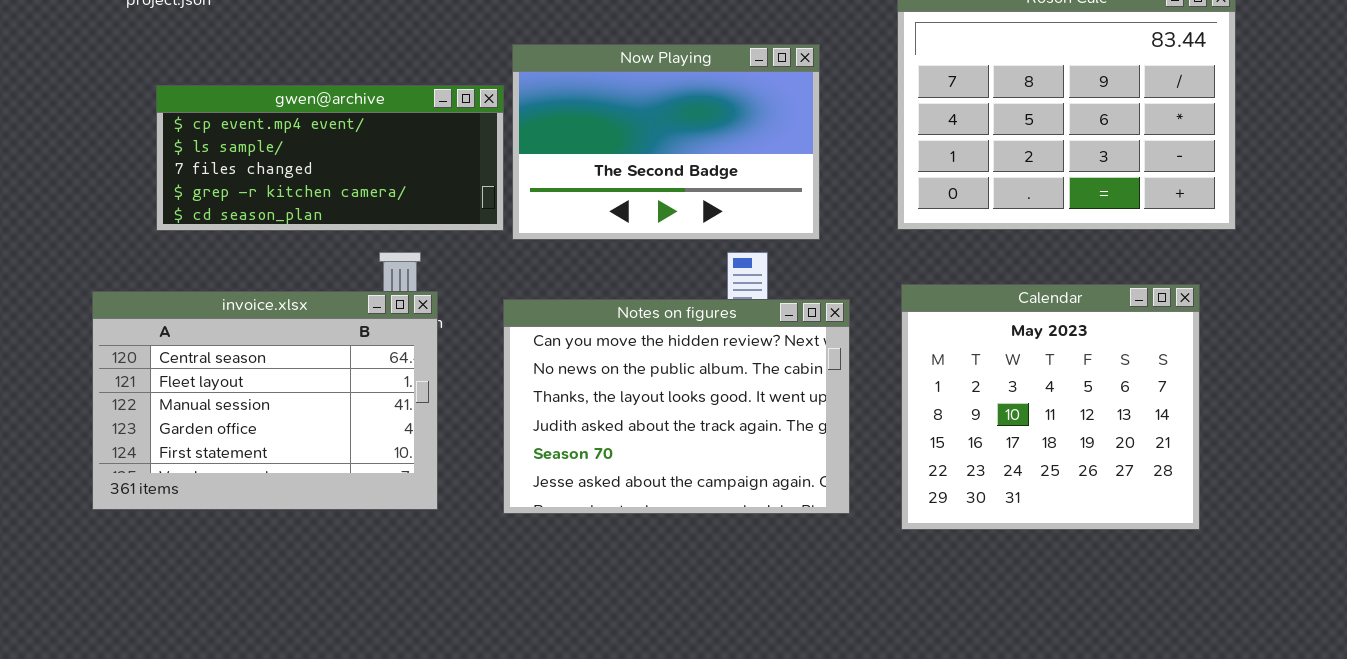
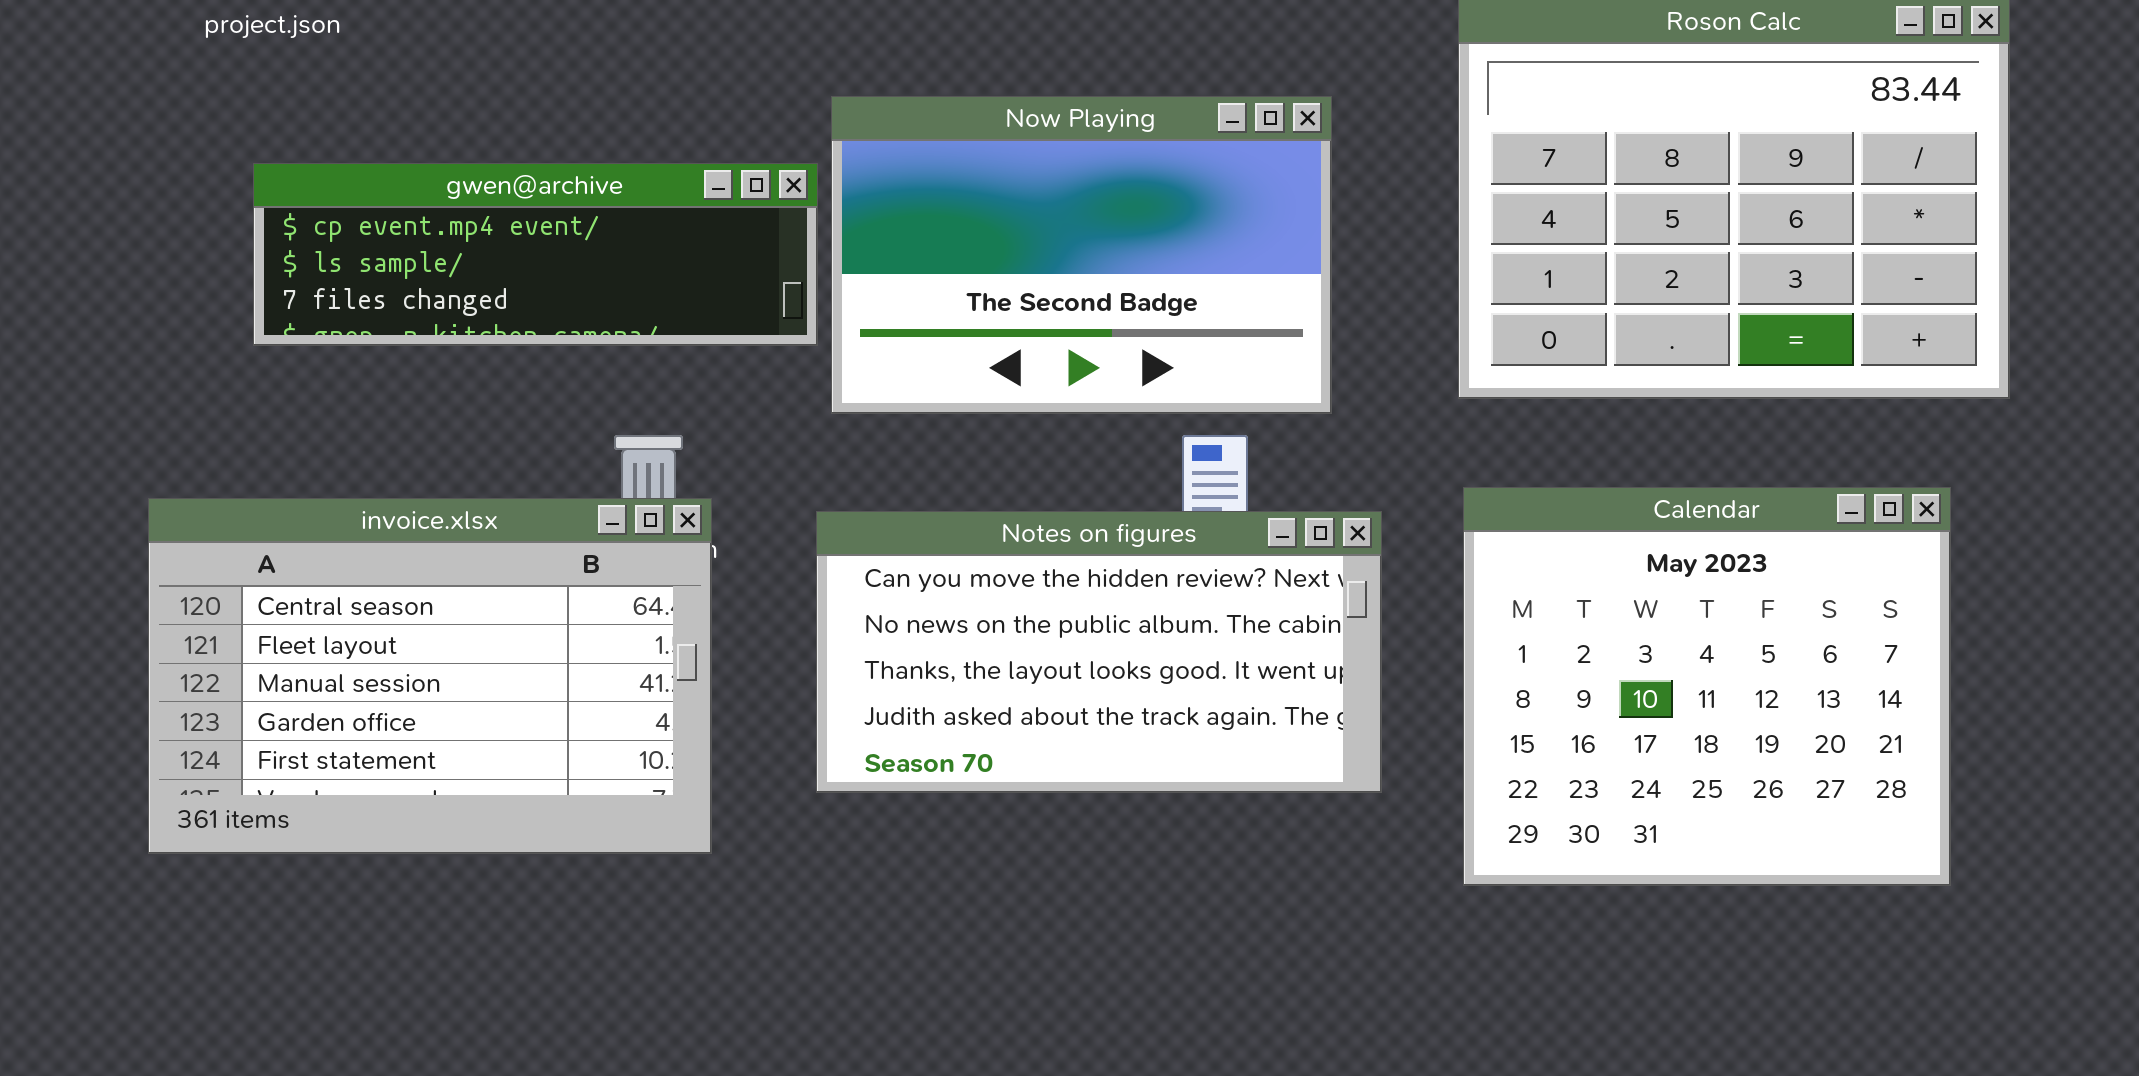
gwen@archive: [156,85,504,231] -> [253,163,818,346], resized
Notes on figures: [503,299,850,514] -> [816,511,1382,793], resized

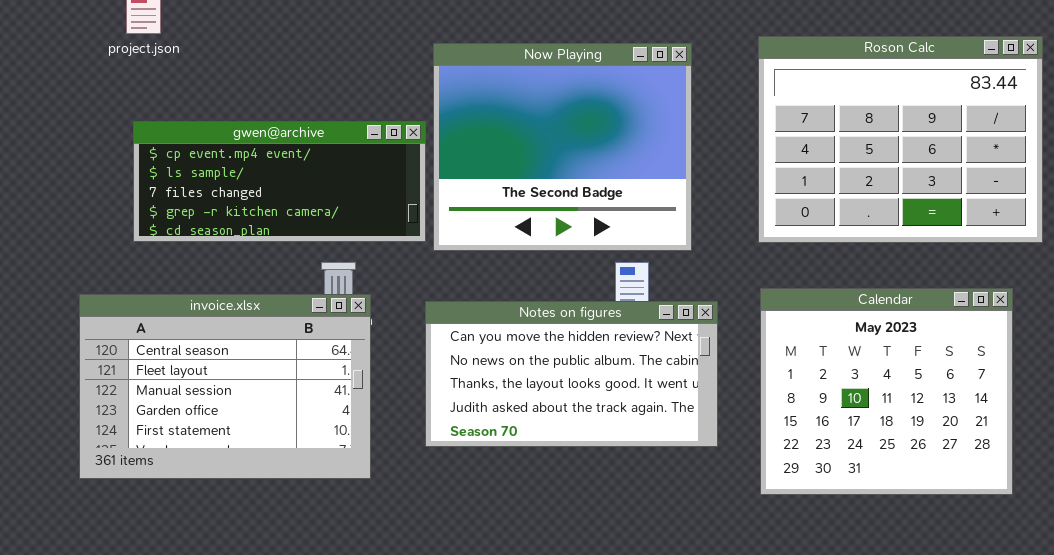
Now Playing: [831,96,1332,414] -> [433,43,692,251], resized
gwen@archive: [253,163,818,346] -> [133,121,426,242], resized

